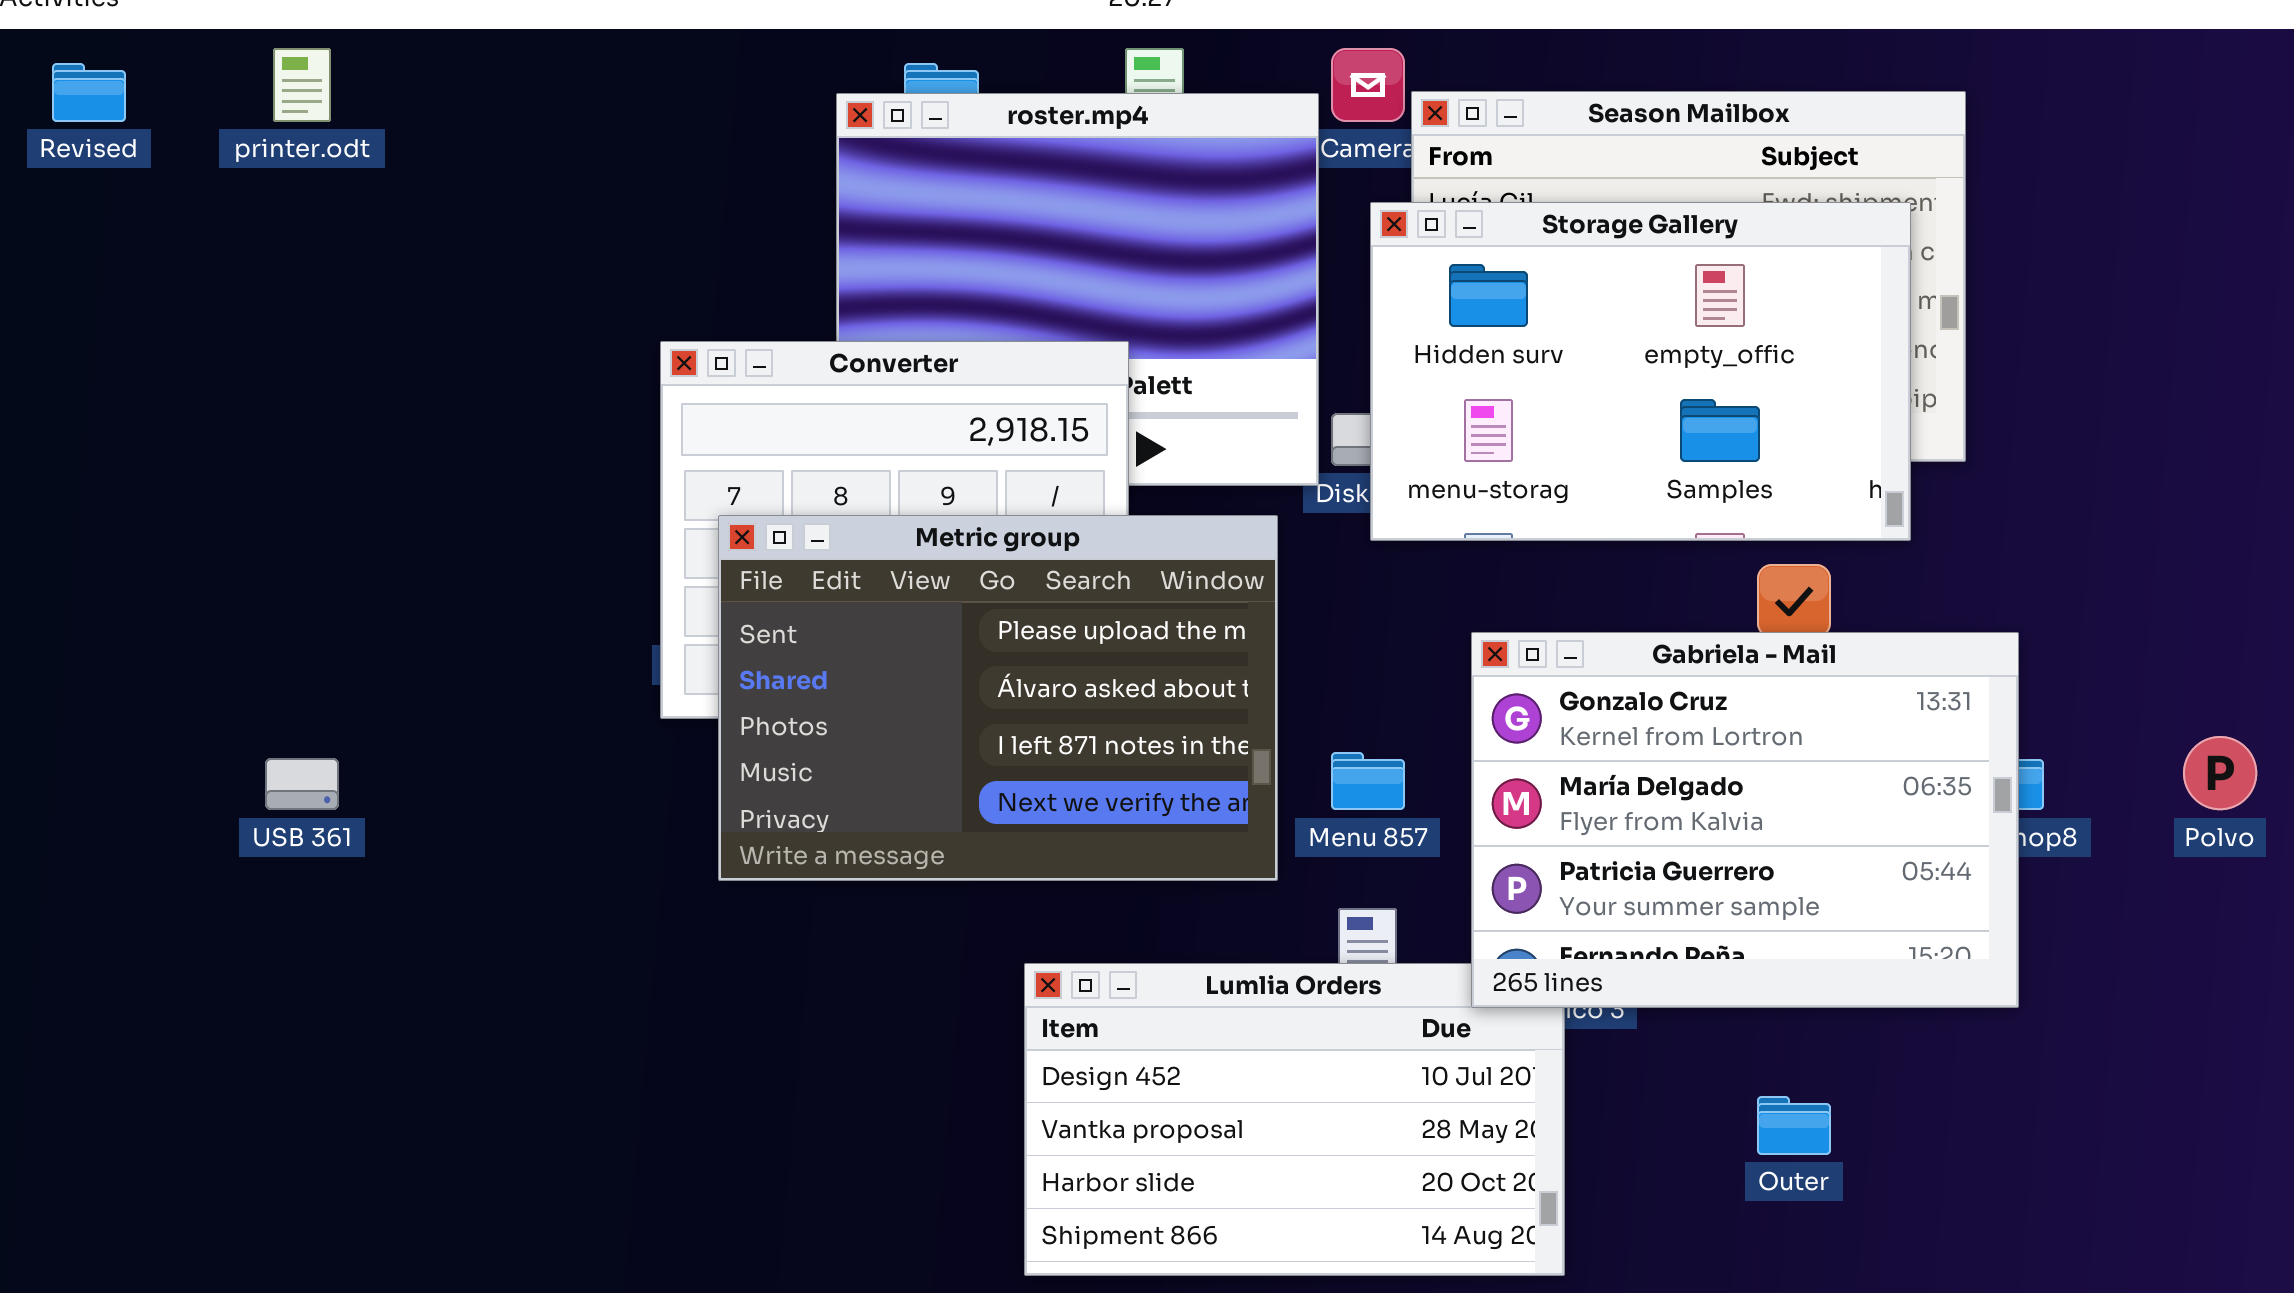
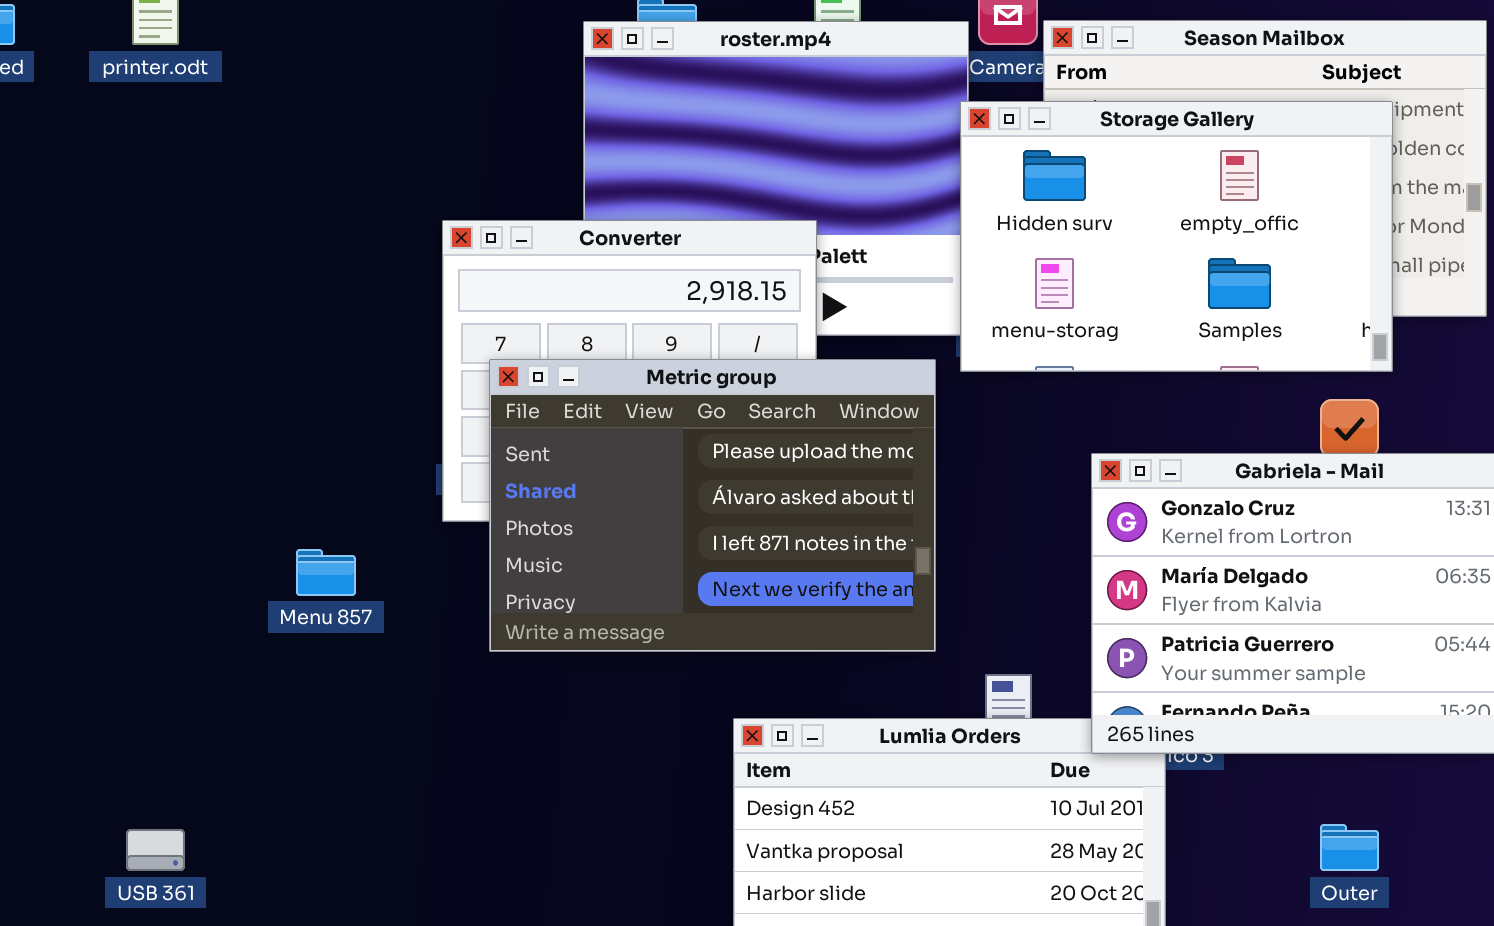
Storage Gallery: [1370,202,1911,541] -> [960,101,1393,372], moved
Menu 857: [1331,752,1405,810] -> [296,549,356,596], moved
USB 361: [265,758,339,810] -> [126,829,185,871], moved

